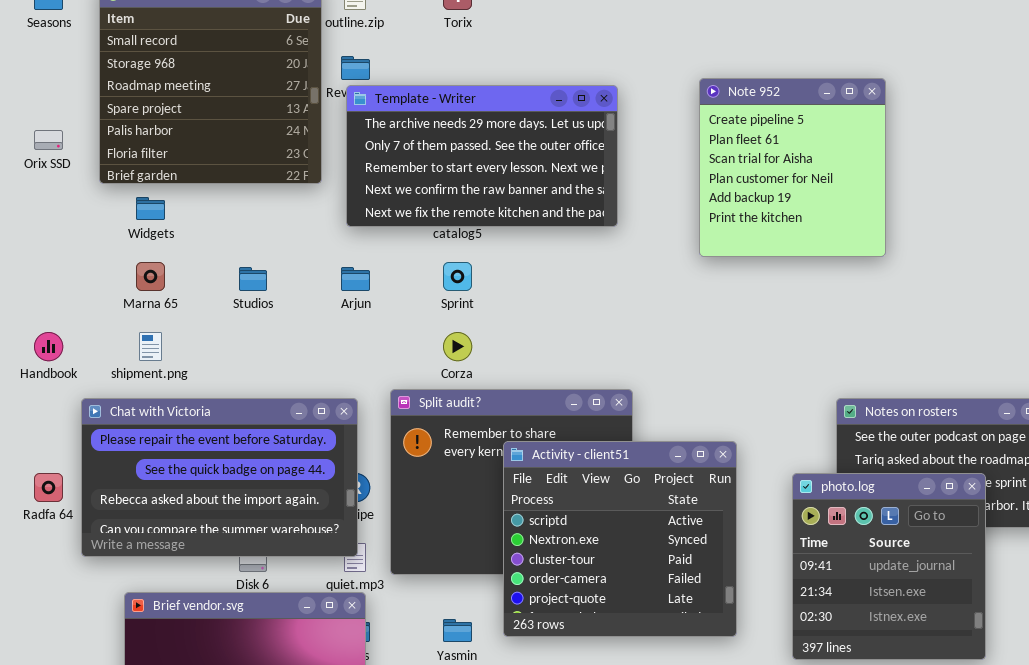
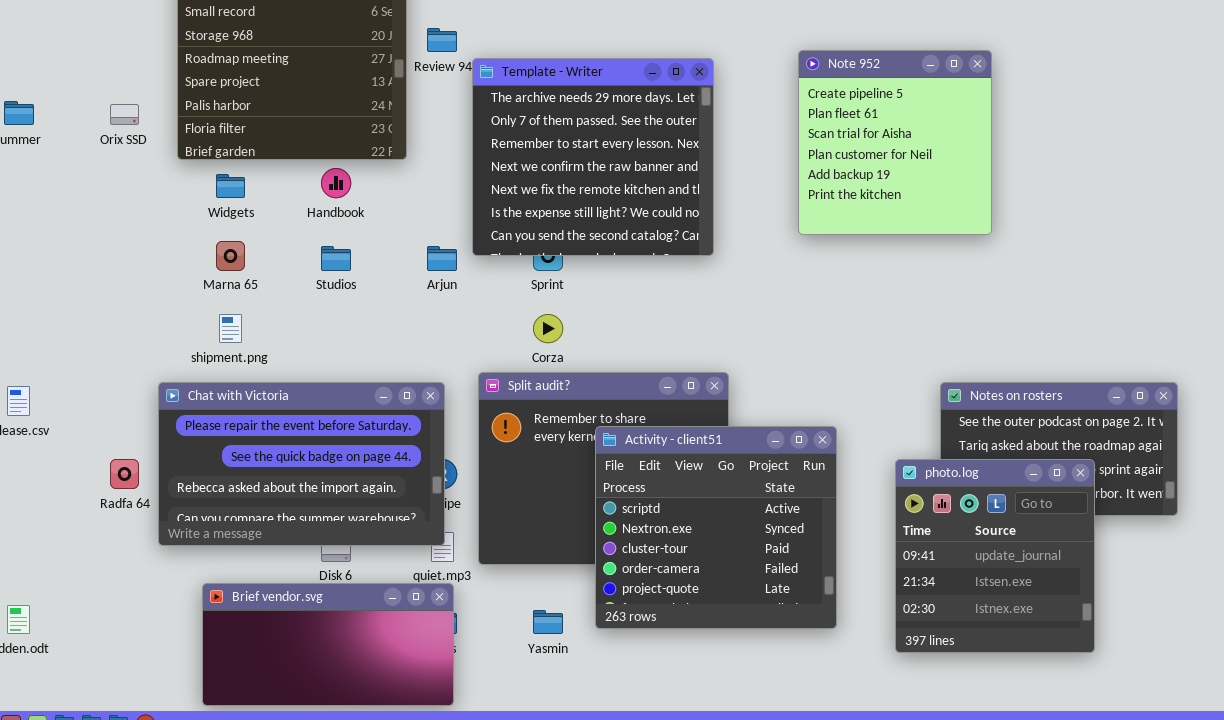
Template - Writer: [346,85,618,227] -> [472,58,714,256], resized
Handbook: [34,332,63,361] -> [321,168,351,198], moved

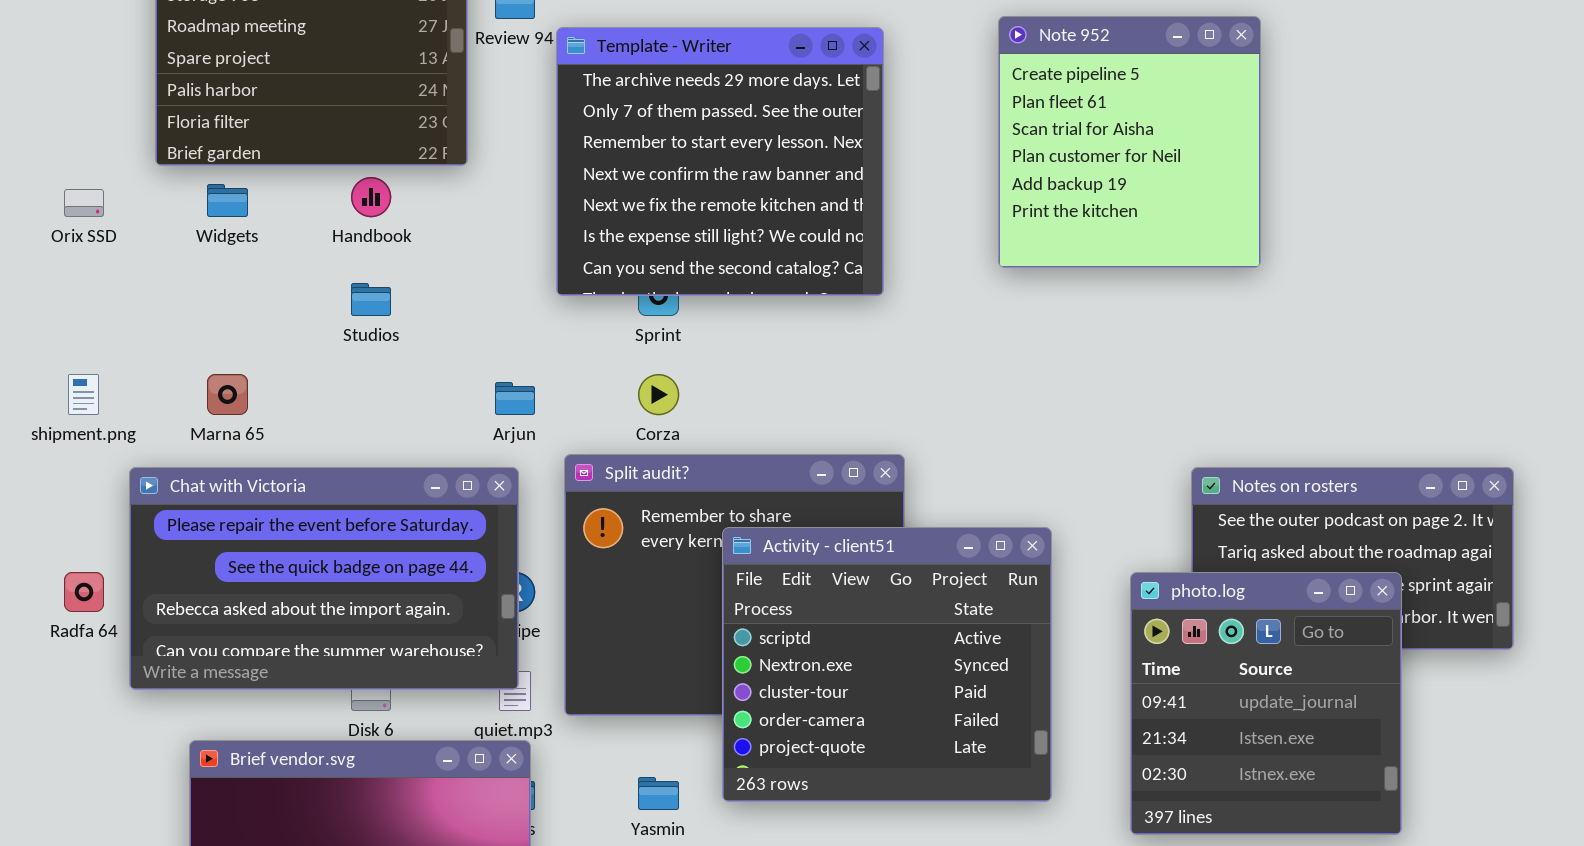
Orix SSD: [110,104,139,125] -> [64,189,104,217], moved
Marna 65: [216,241,245,271] -> [207,374,248,415], moved
Arjun: [427,246,457,271] -> [495,382,535,415], moved
shipment.png: [219,314,242,343] -> [68,374,99,415], moved

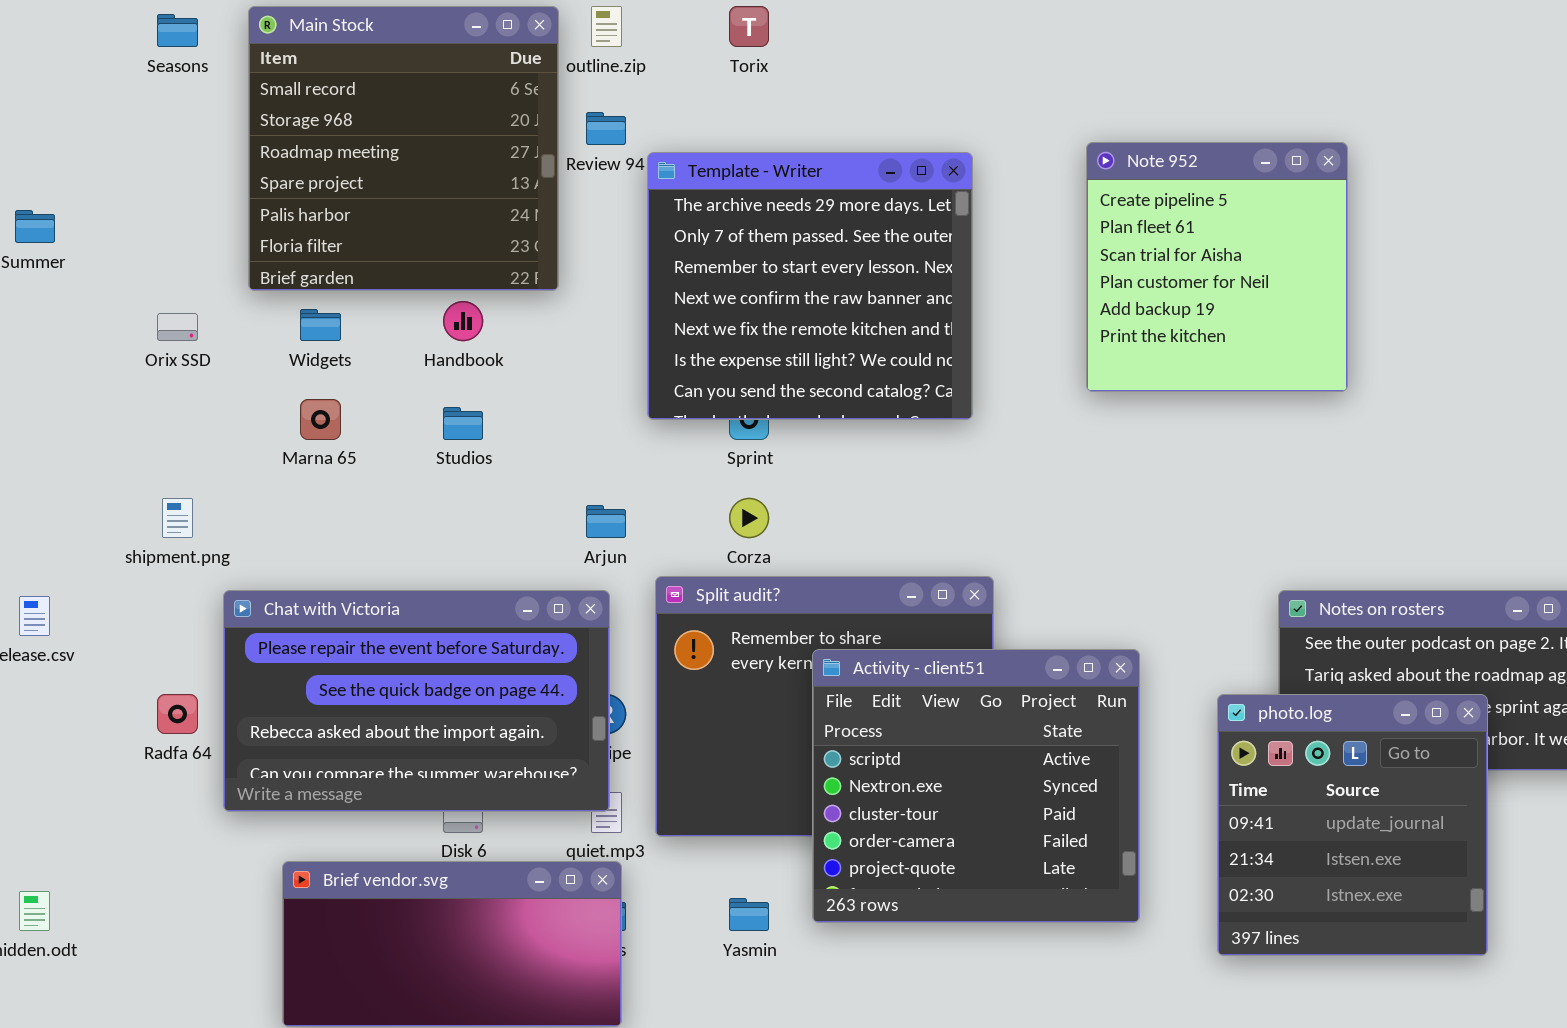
Marna 65: [207,374,248,415] -> [300,399,341,440], moved

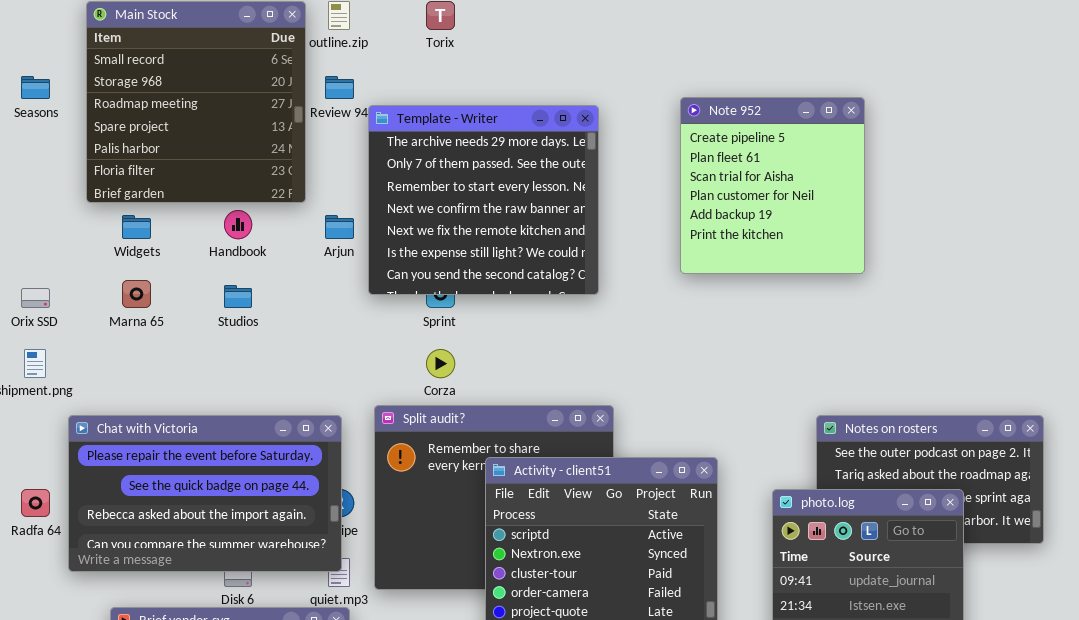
Seasons: [157,14,198,47] -> [21,76,50,99], moved
Orix SSD: [157,313,198,341] -> [21,288,50,308], moved
Arjun: [586,505,626,538] -> [325,215,354,239], moved

